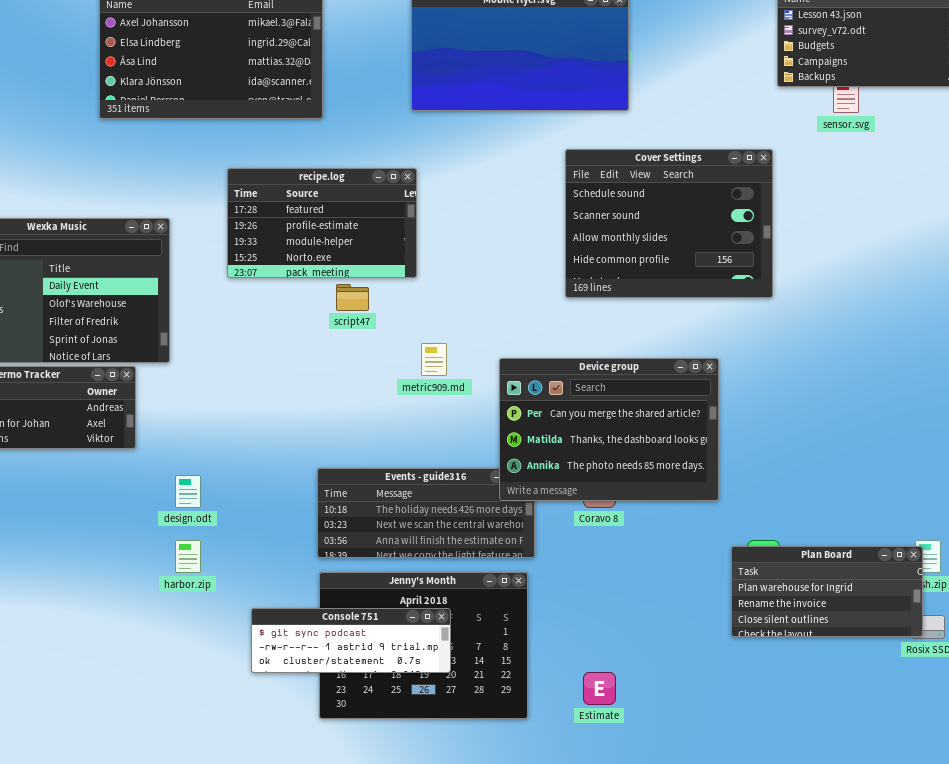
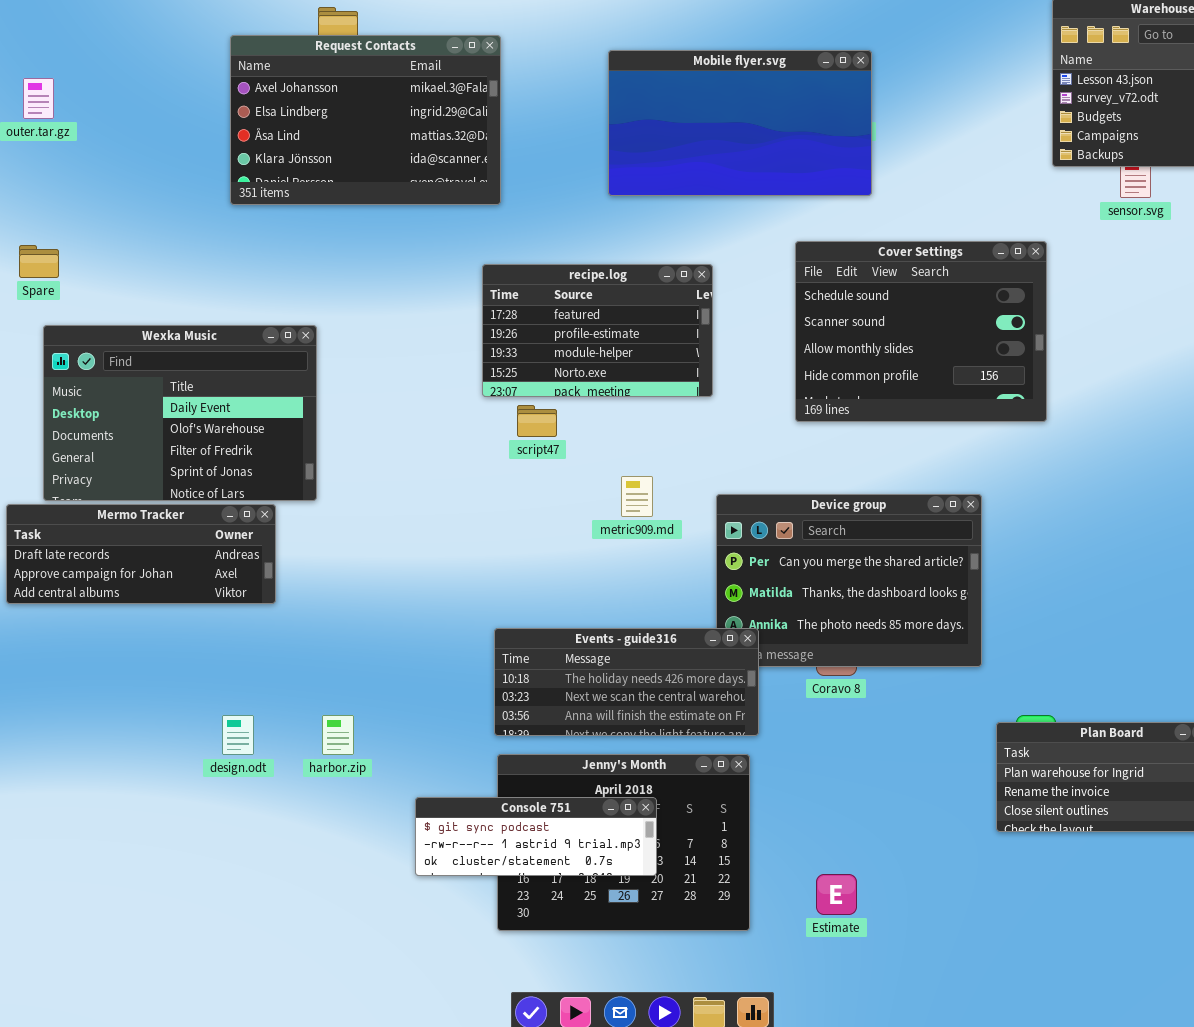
recipe.log: [227,168,417,278] -> [482,264,713,397], moved
Events - guide316: [317,468,535,558] -> [494,628,759,736], raised
design.odt: [175,475,201,508] -> [222,715,254,755], moved

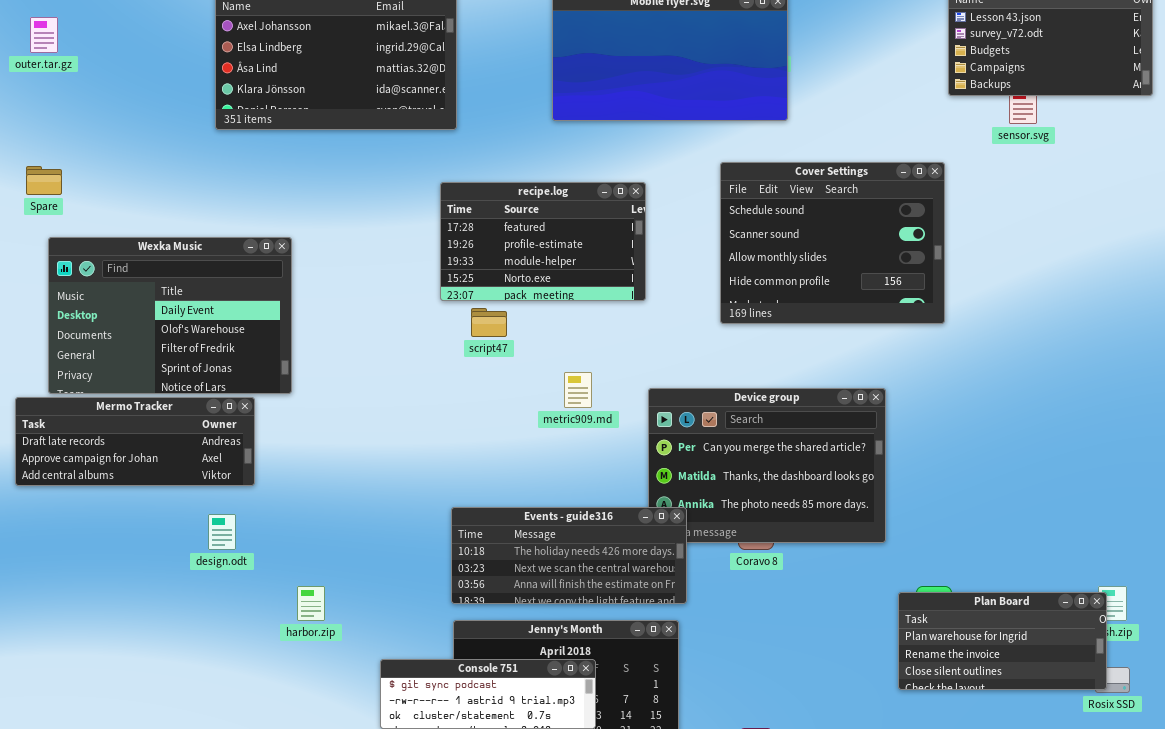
design.odt: [222,715,254,755] -> [208,514,236,550], moved

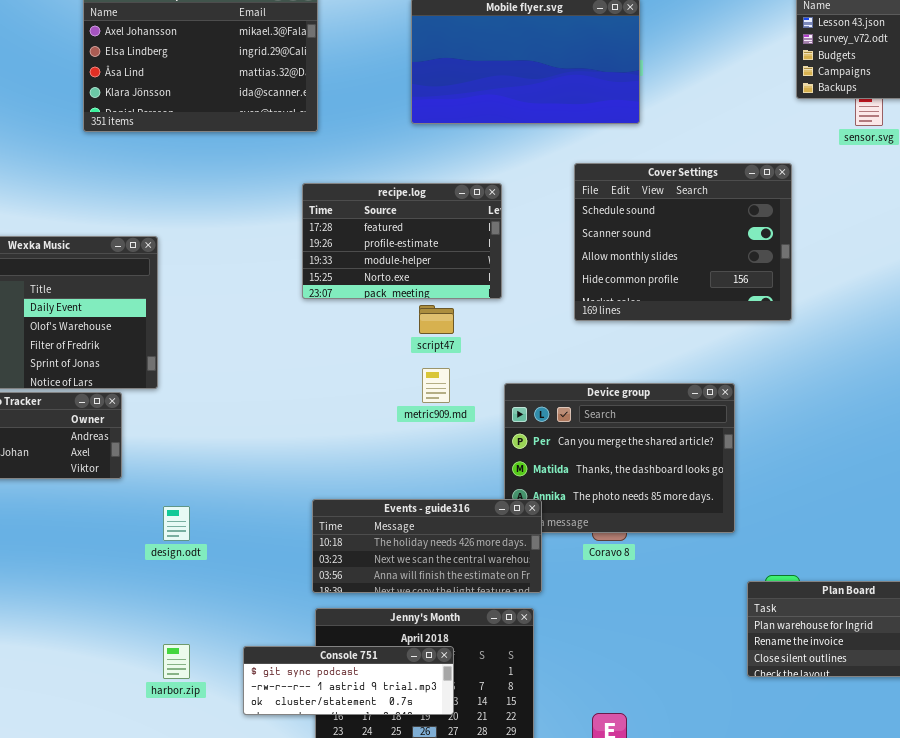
script47: [471,308,507,337] -> [419,305,454,334], moved
design.odt: [208,514,236,550] -> [163,506,190,541], moved
harbor.zip: [297,586,325,621] -> [163,644,190,679], moved

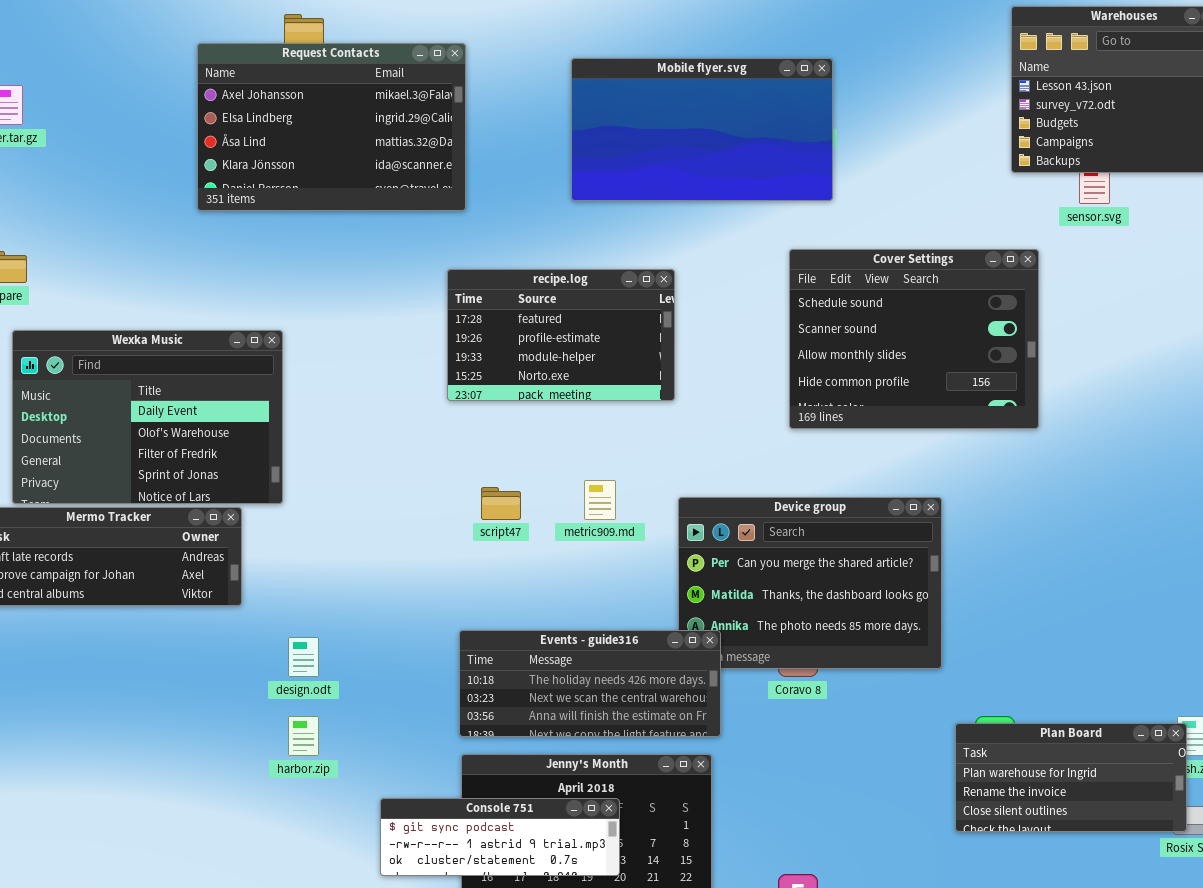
Cover Settings: [574,163,792,321] -> [789,249,1039,429], moved
script47: [419,305,454,334] -> [481,487,521,520], moved
harbor.zip: [163,644,190,679] -> [288,716,319,756], moved

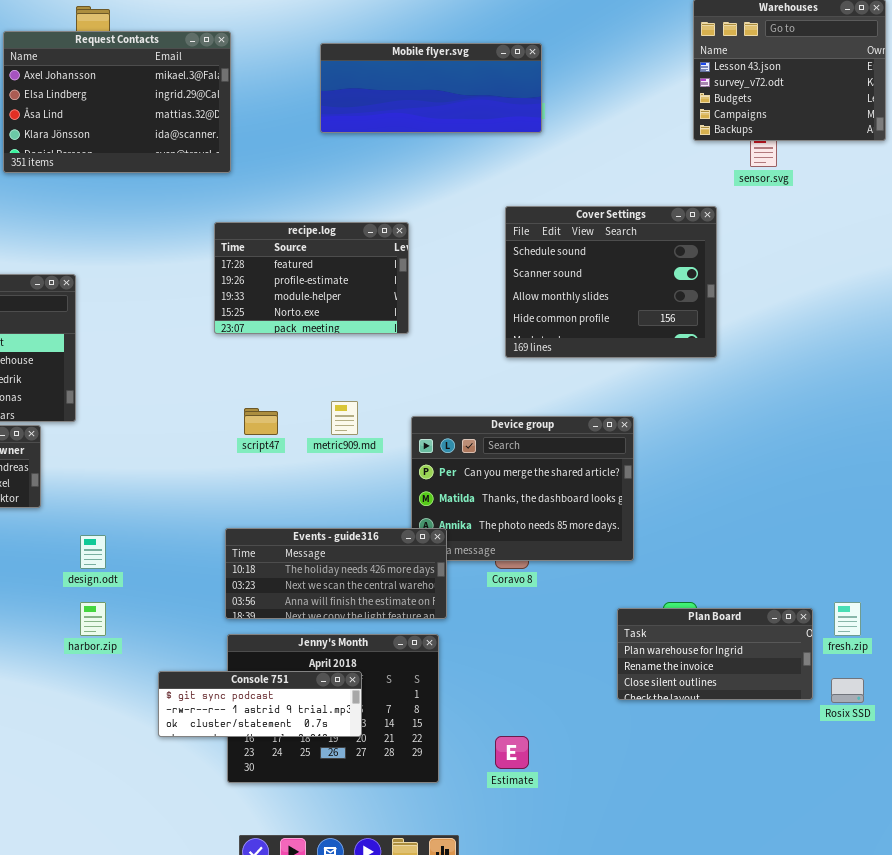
Mobile flyer.svg: [571,58,833,201] -> [320,43,542,133], resized
Plan Board: [955,723,1187,832] -> [617,608,813,700], moved

